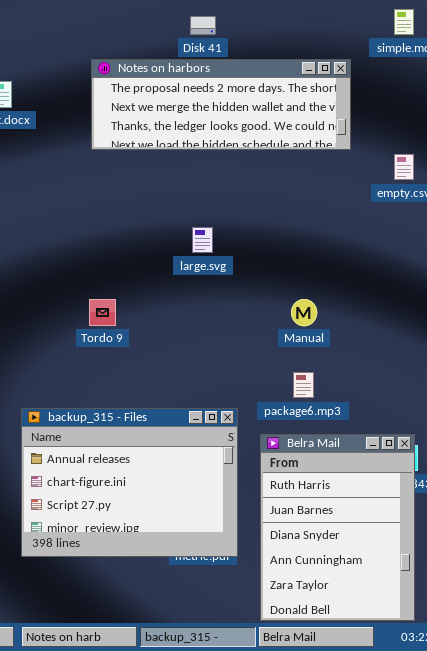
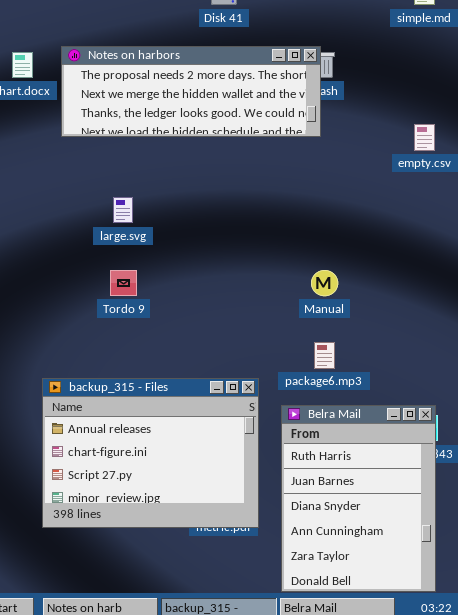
Notes on harbors: [91,59,351,150] -> [61,46,321,137], moved
large.svg: [192,227,213,253] -> [113,197,133,223], moved

